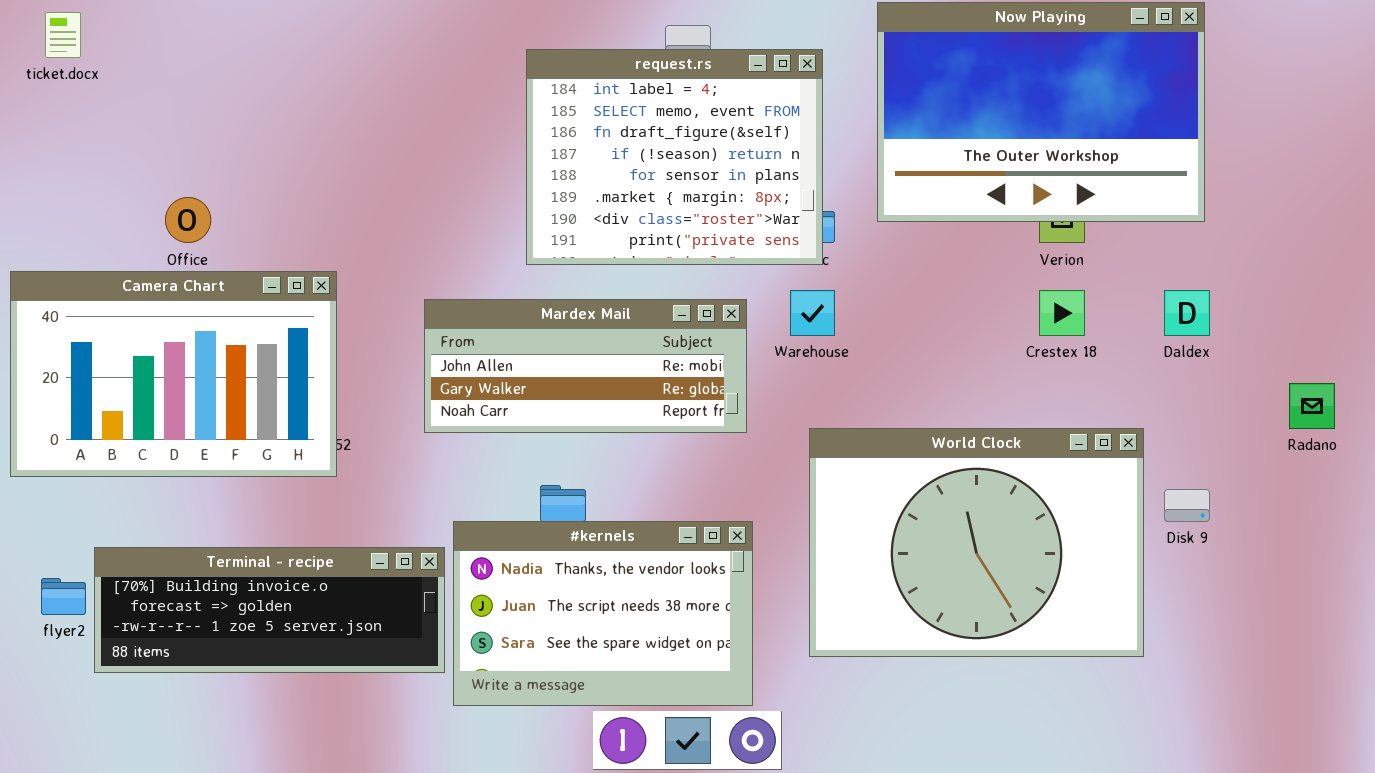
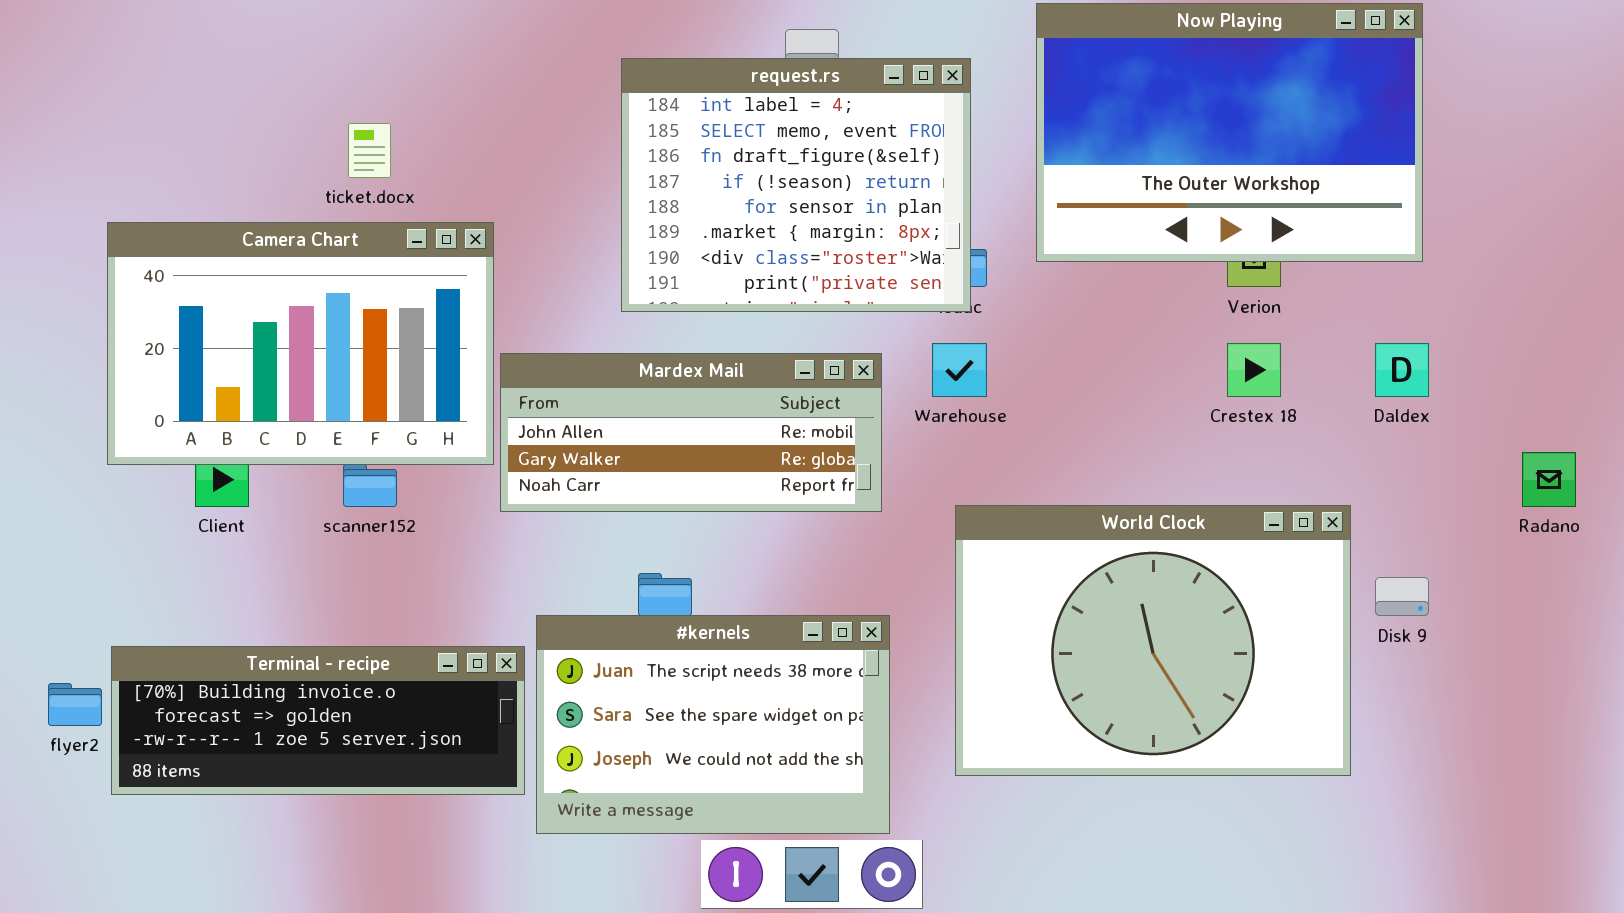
ticket.docx: [45,12,81,58] -> [348,123,391,178], moved
Camera Chart: [10,271,337,477] -> [107,222,494,465], moved
#kernels: [453,521,753,706] -> [536,615,890,834], scrolled down 1 row

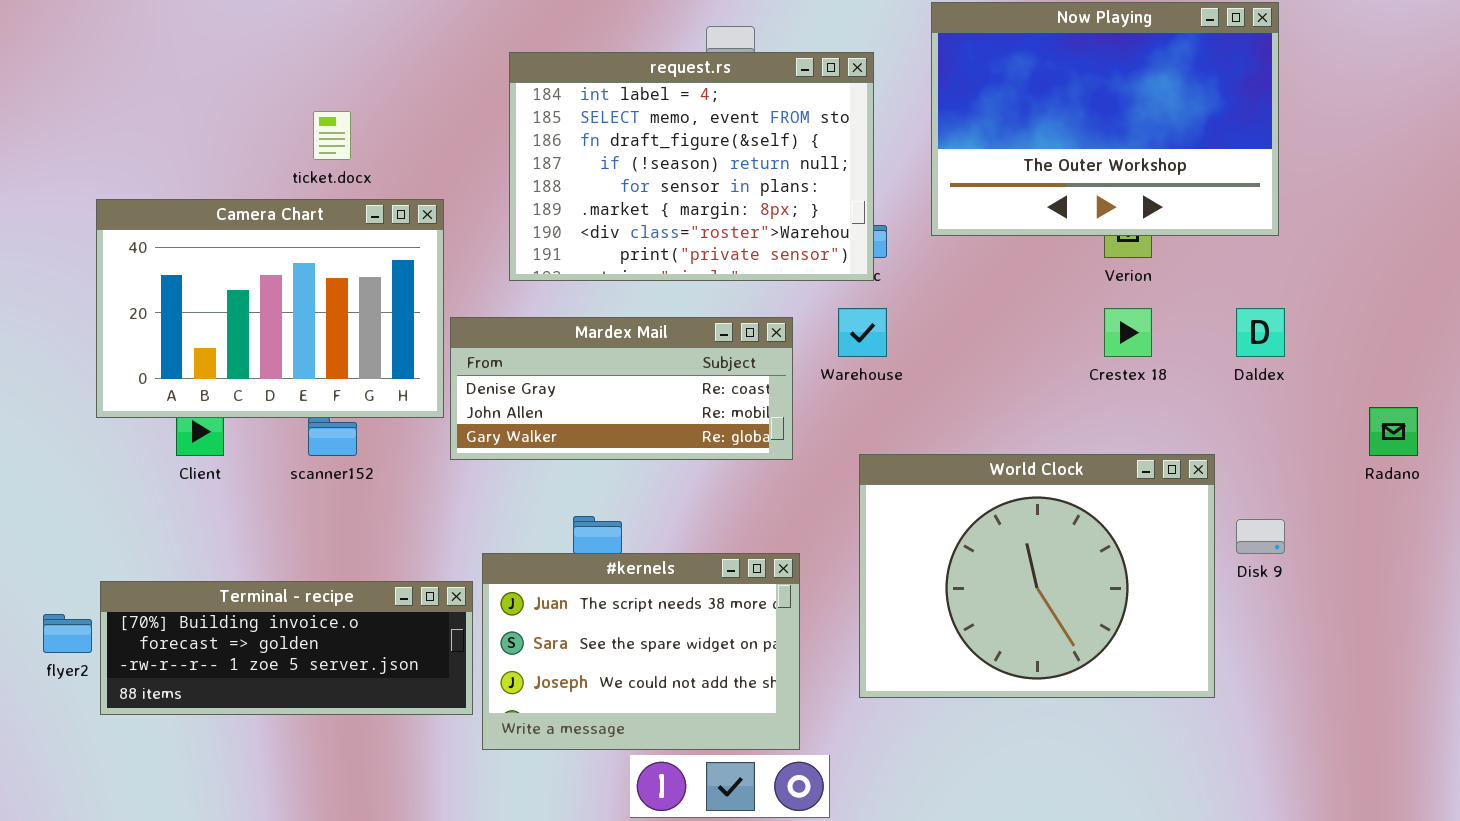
request.rs: [621,58,971,312] -> [509,52,874,281], resized
Mardex Mail: [500,353,882,512] -> [450,317,793,460], scrolled up 1 row

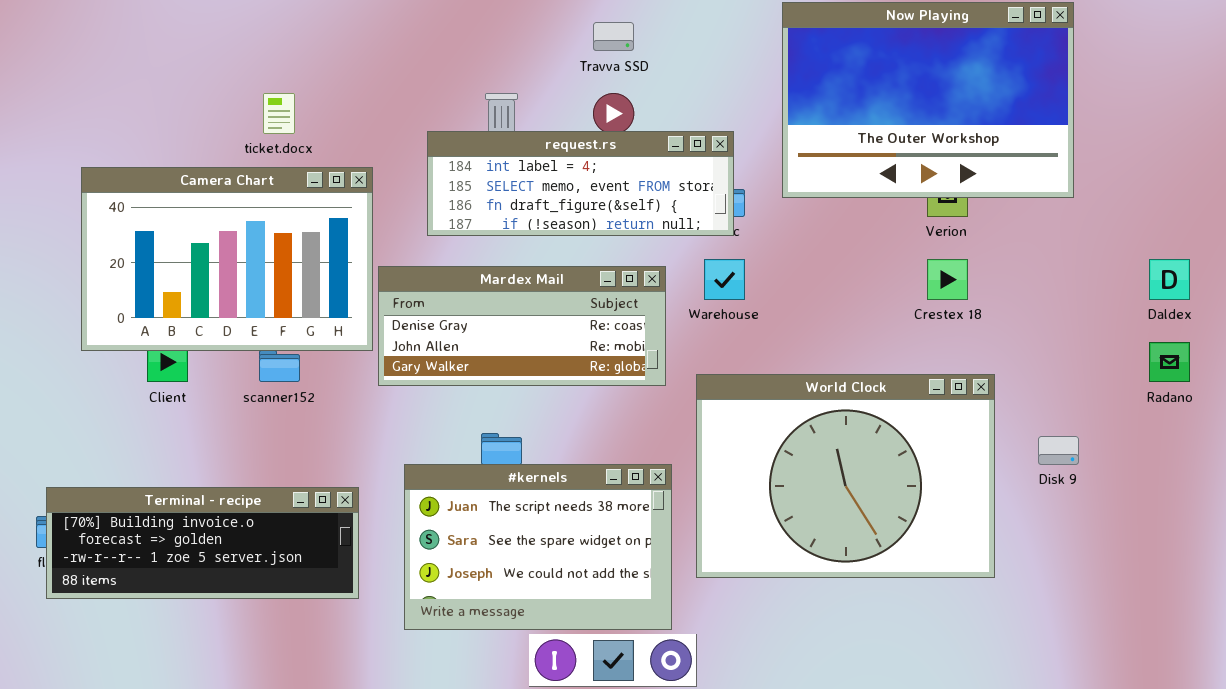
request.rs: [509,52,874,281] -> [427,131,734,236], resized
Daldex: [1236,308,1285,357] -> [1149,259,1190,300], moved
World Clock: [859,454,1215,698] -> [696,374,995,578], moved
Terminal - recipe: [100,581,473,715] -> [46,487,359,599], moved

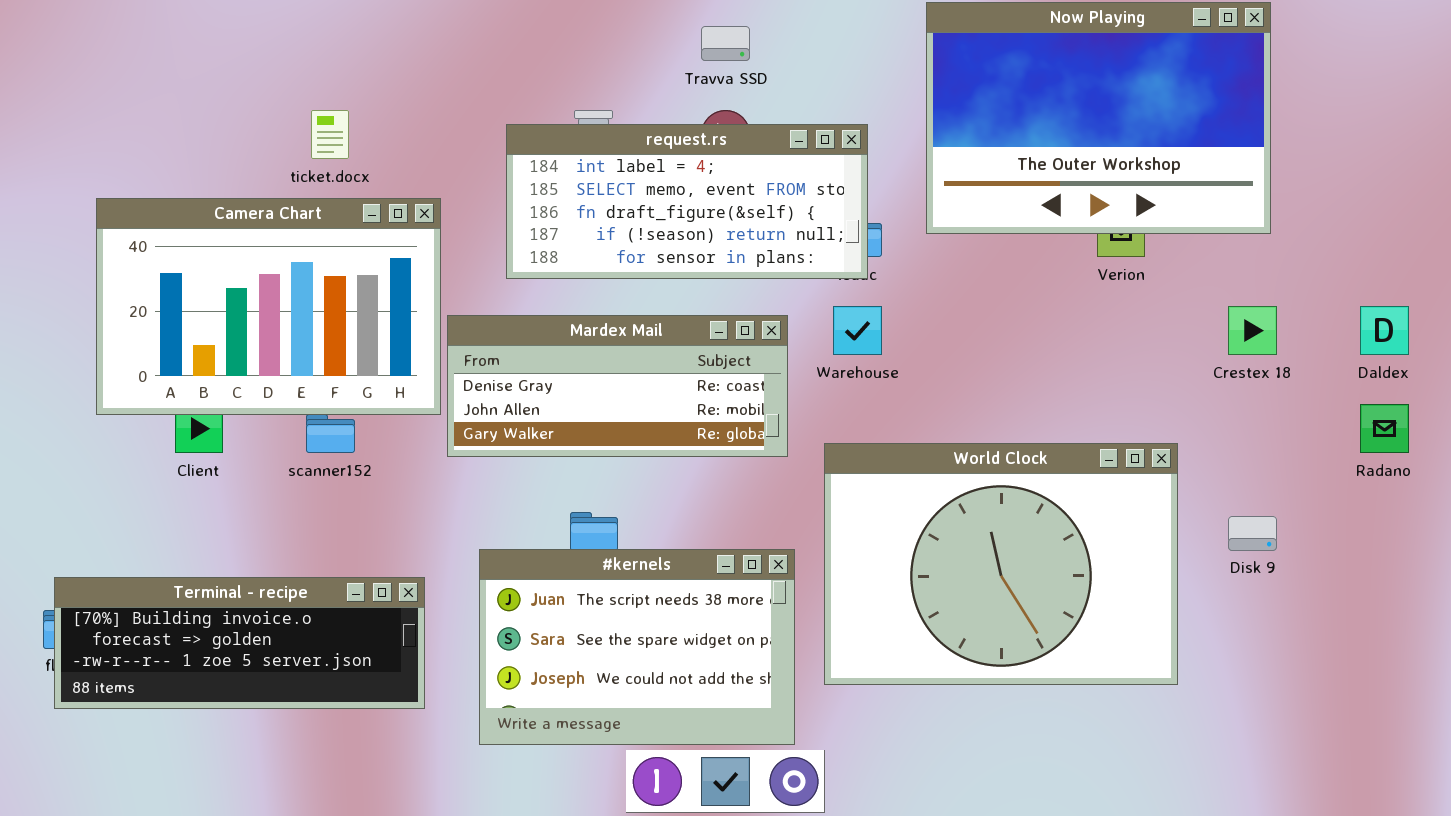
request.rs: [427,131,734,236] -> [506,124,868,279], resized
Crestex 18: [927,259,968,300] -> [1228,306,1277,355], moved

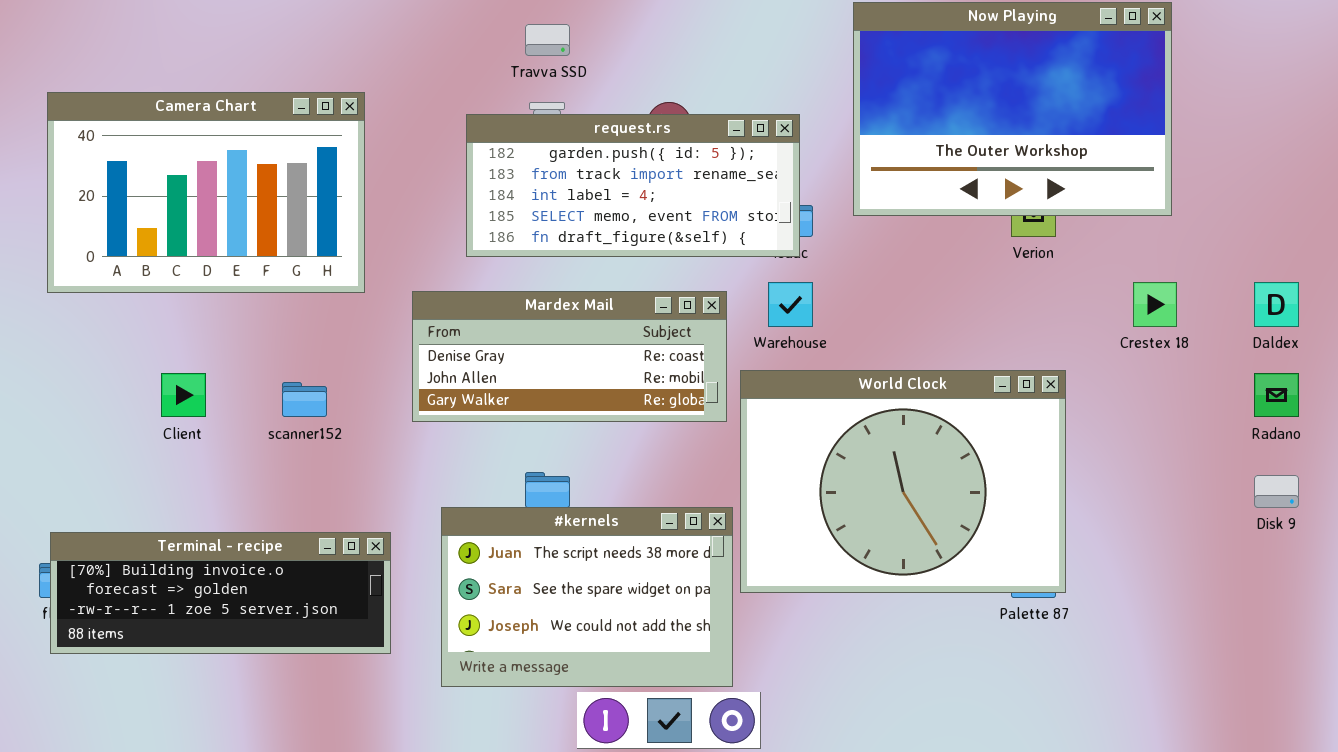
Travva SSD: [701,26,750,61] -> [525,24,570,56], moved
request.rs: [506,124,868,279] -> [466,114,800,257], scrolled up 2 rows
Camera Chart: [96,198,441,415] -> [47,92,365,293], moved
World Clock: [824,443,1178,685] -> [740,370,1066,593], moved
Disk 9: [1228,516,1277,551] -> [1254,475,1299,508], moved

